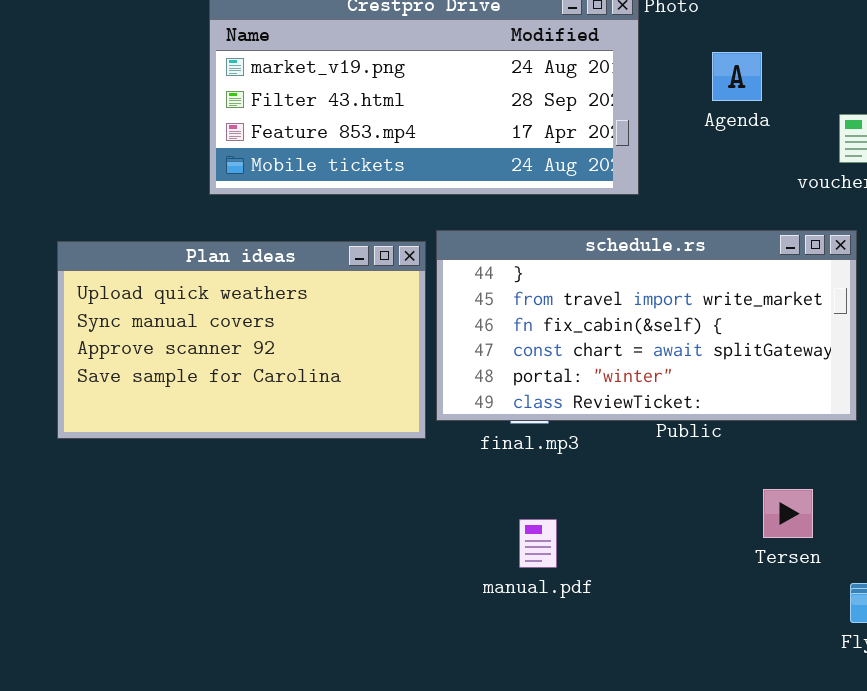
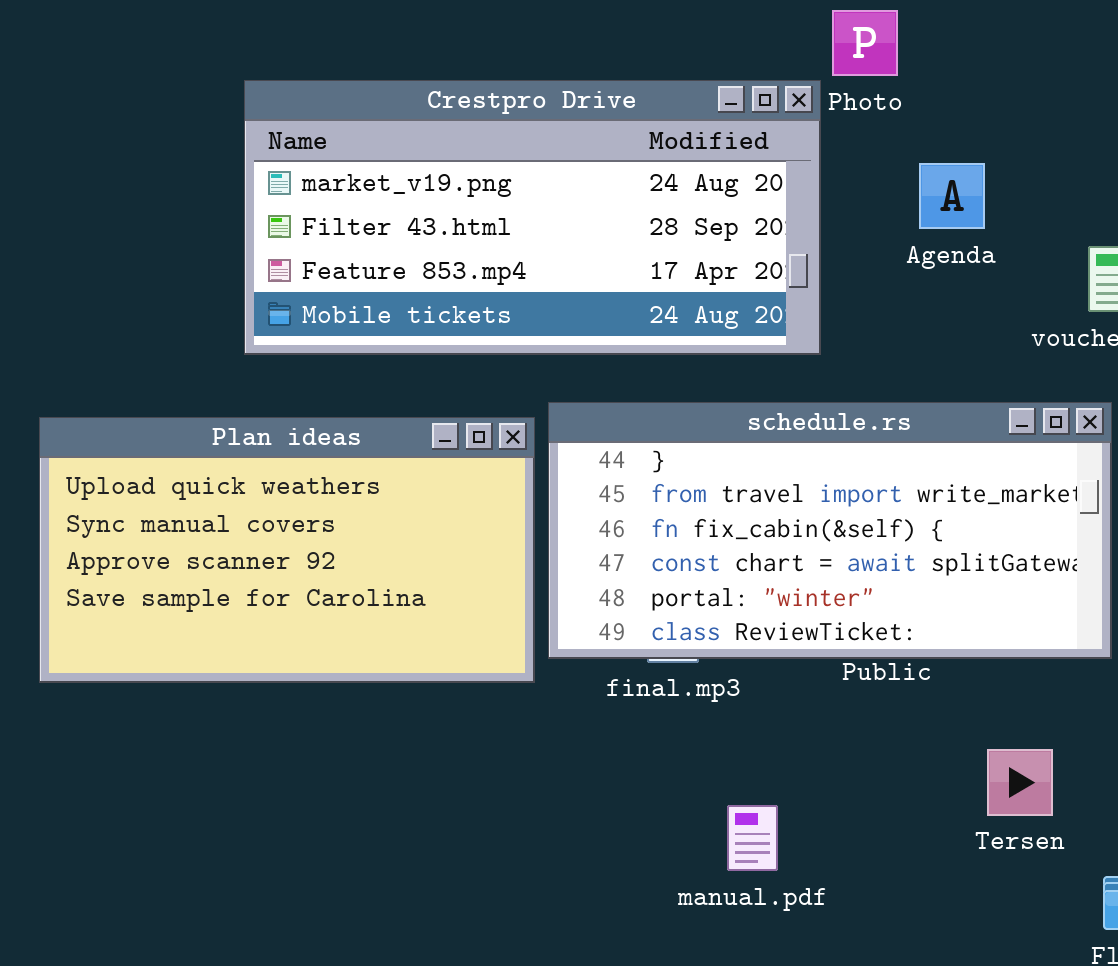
manual.pdf: [519,519,557,568] -> [727,805,778,871], moved

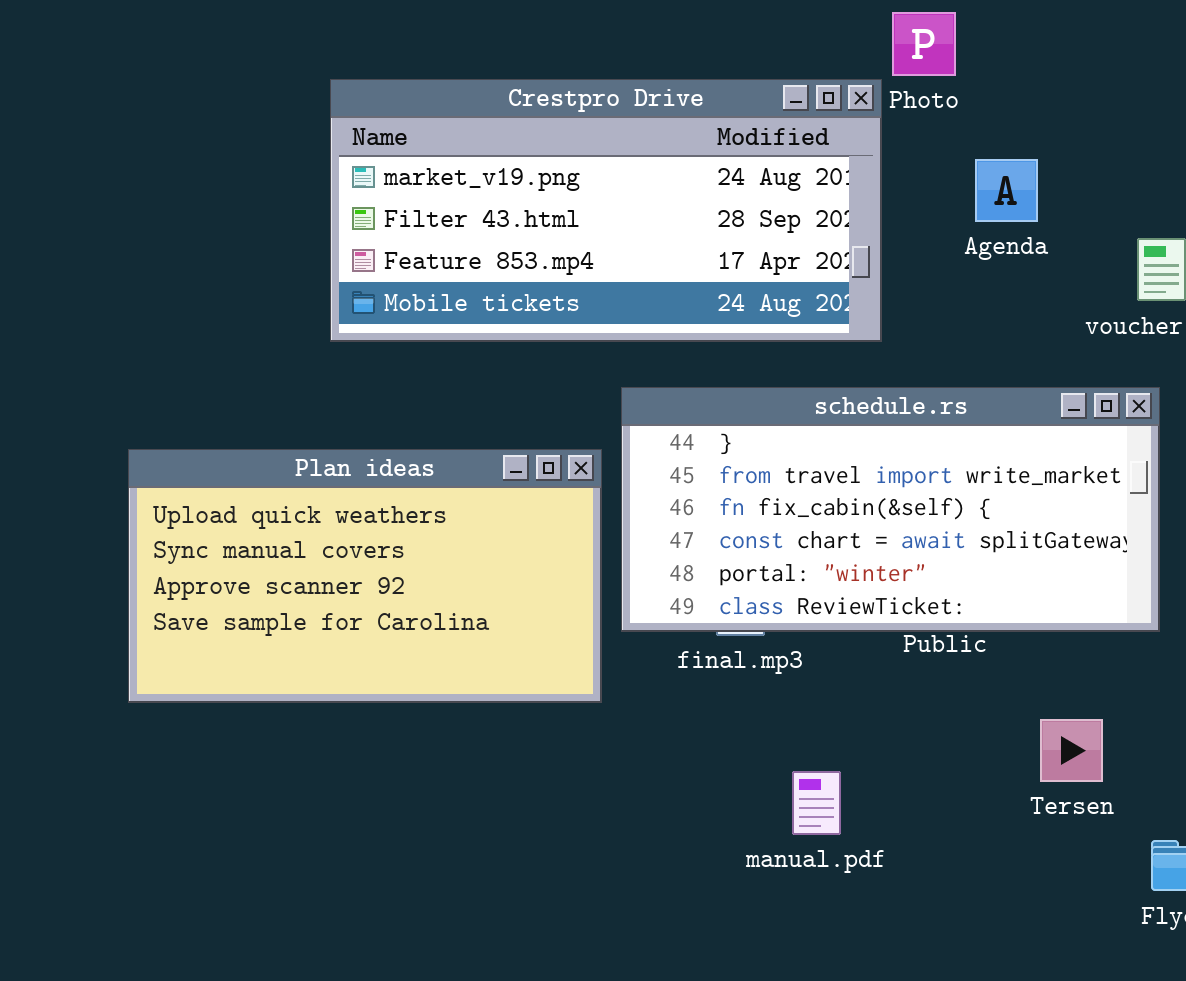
Plan ideas: [39,417,535,683] -> [128,449,602,703], moved

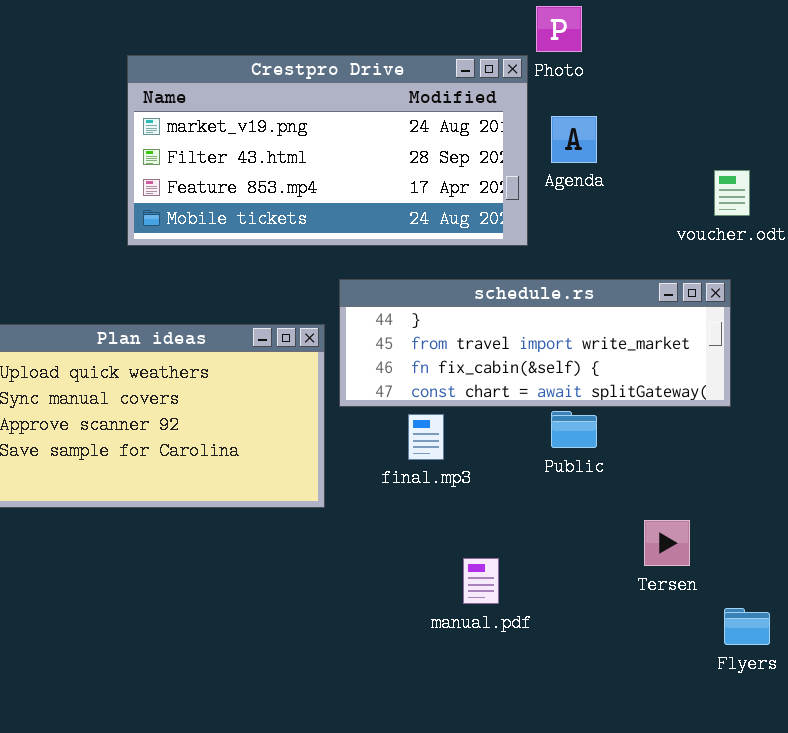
Agenda: [975,159,1038,222] -> [551,116,597,163], moved
schedule.rs: [621,387,1160,632] -> [339,279,731,407], resized

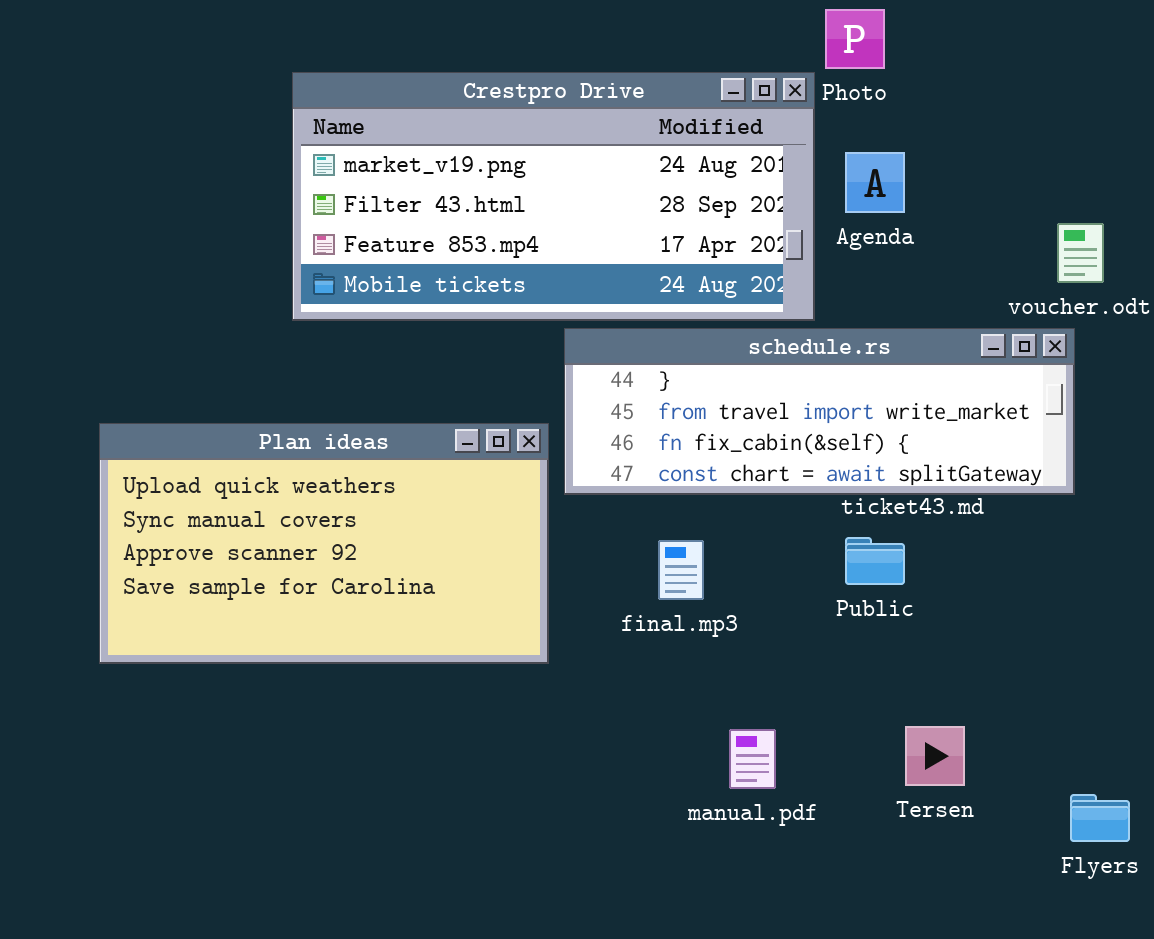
schedule.rs: [339,279,731,407] -> [564,328,1075,495], moved
Tersen: [644,520,690,566] -> [905,726,965,786], moved

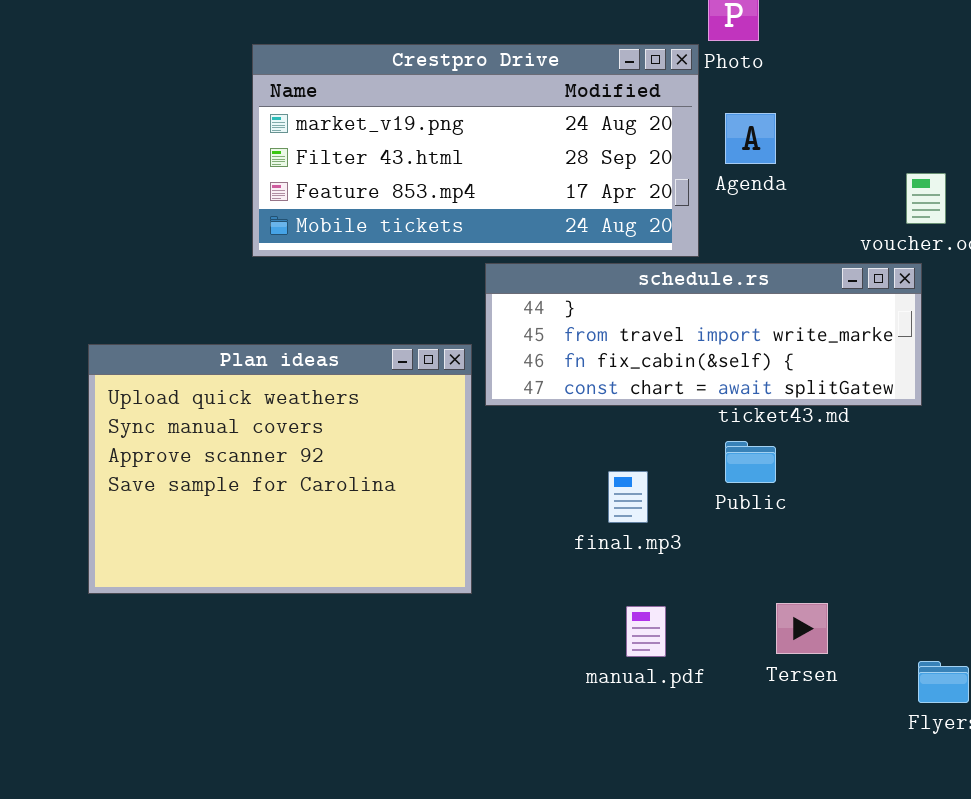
Plan ideas: [99,423,549,664] -> [88,344,472,594], resized
final.mp3: [658,540,704,600] -> [608,471,648,523], moved

